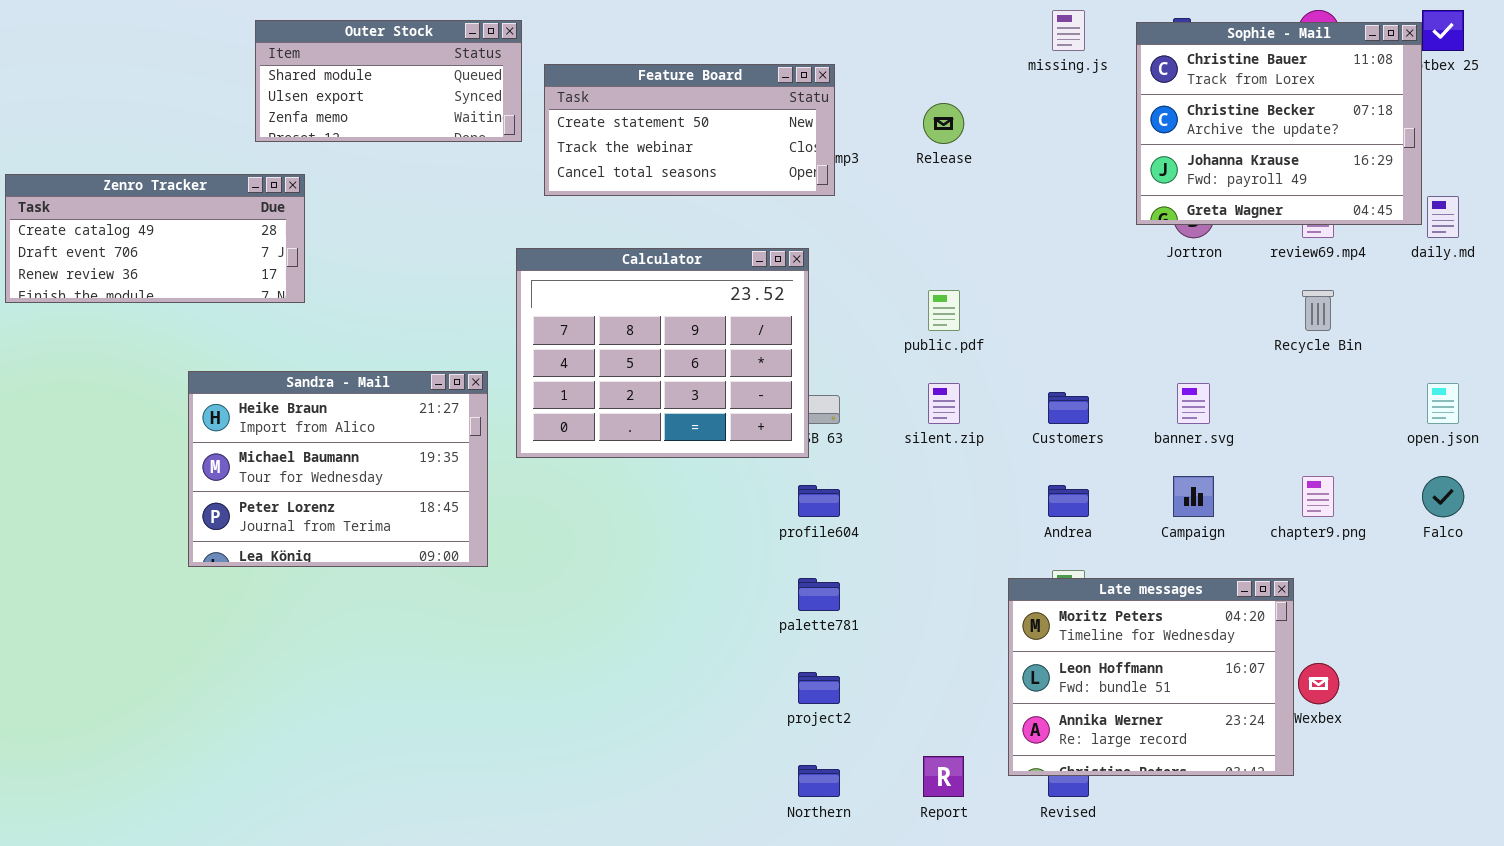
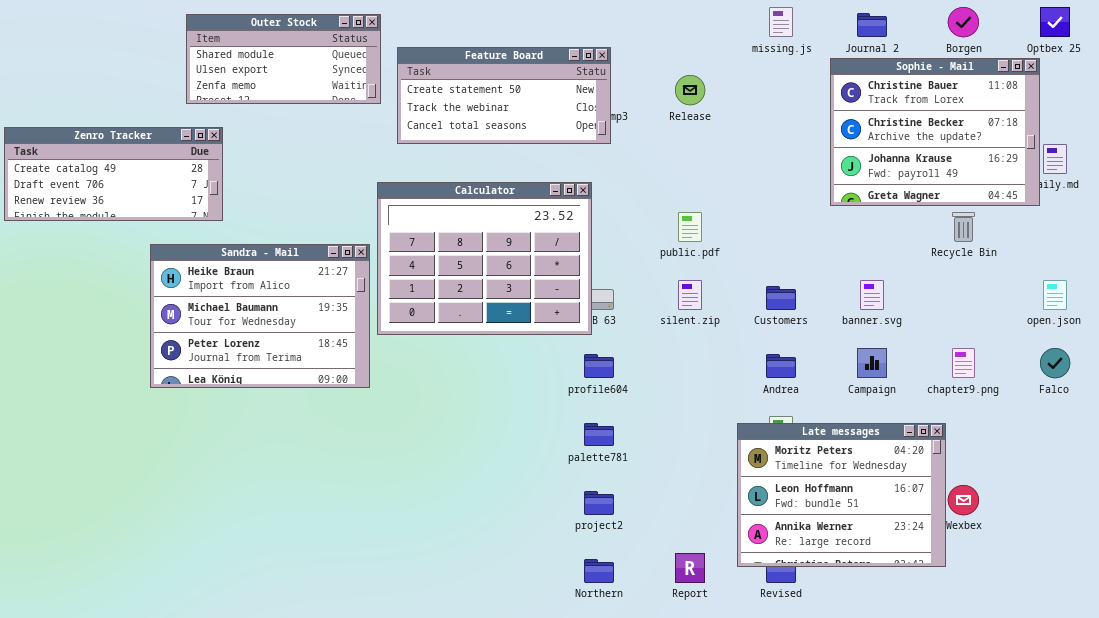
Sophie - Mail: [1136,22,1422,225] -> [830,58,1040,206], moved
Sandra - Mail: [188,371,488,567] -> [150,244,370,388], moved

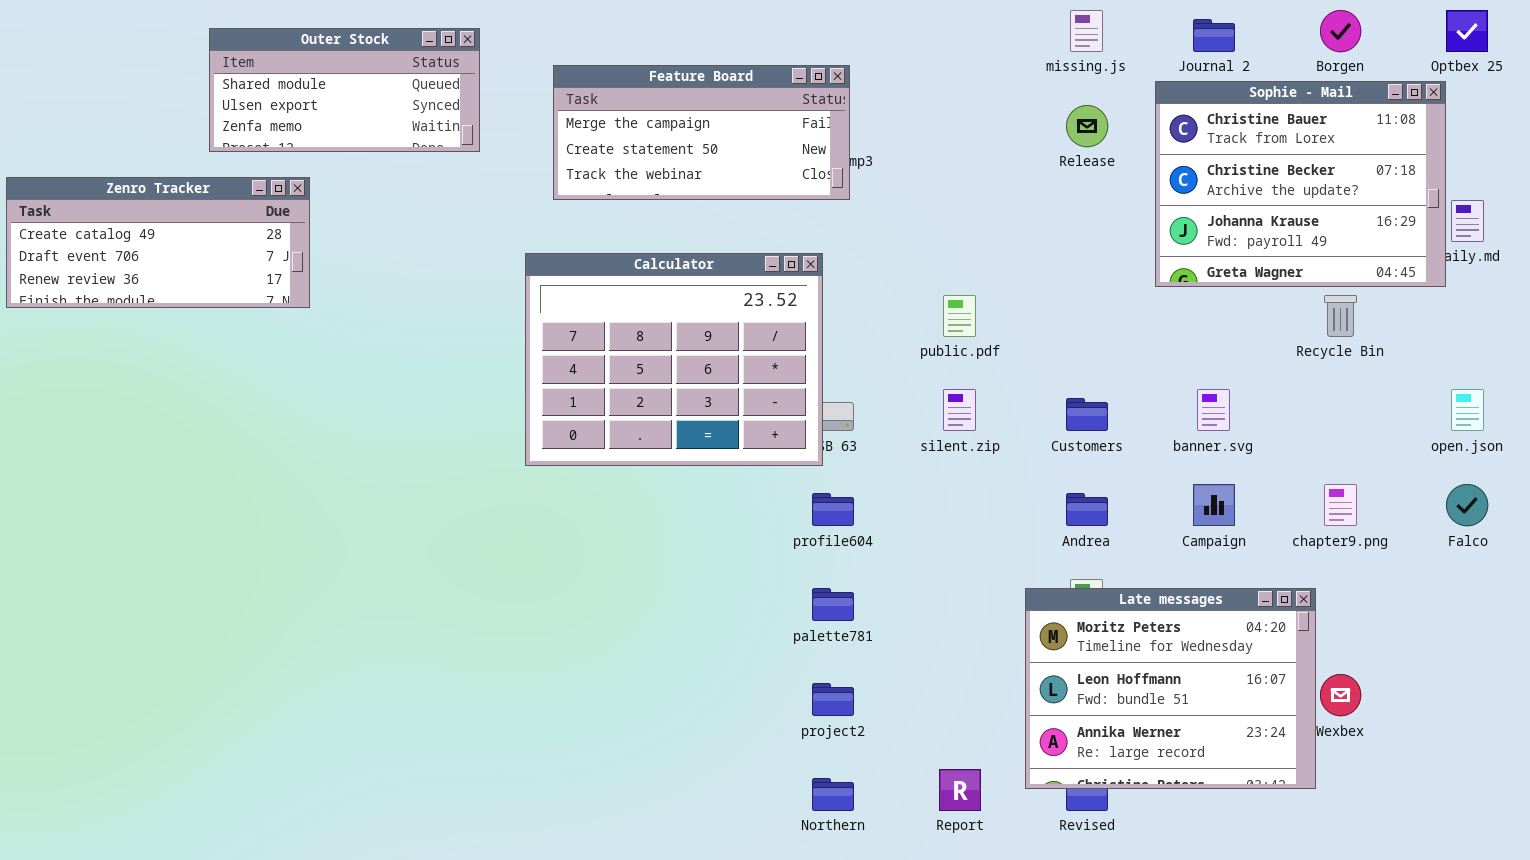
Outer Stock: [186,14,381,104] -> [209,28,480,152], moved
Feature Board: [397,47,611,144] -> [553,65,850,200], scrolled up 1 row
Release: [675,75,705,105] -> [1066,105,1108,147], moved
Sandra - Mail: [150,244,370,388] -> none, closed

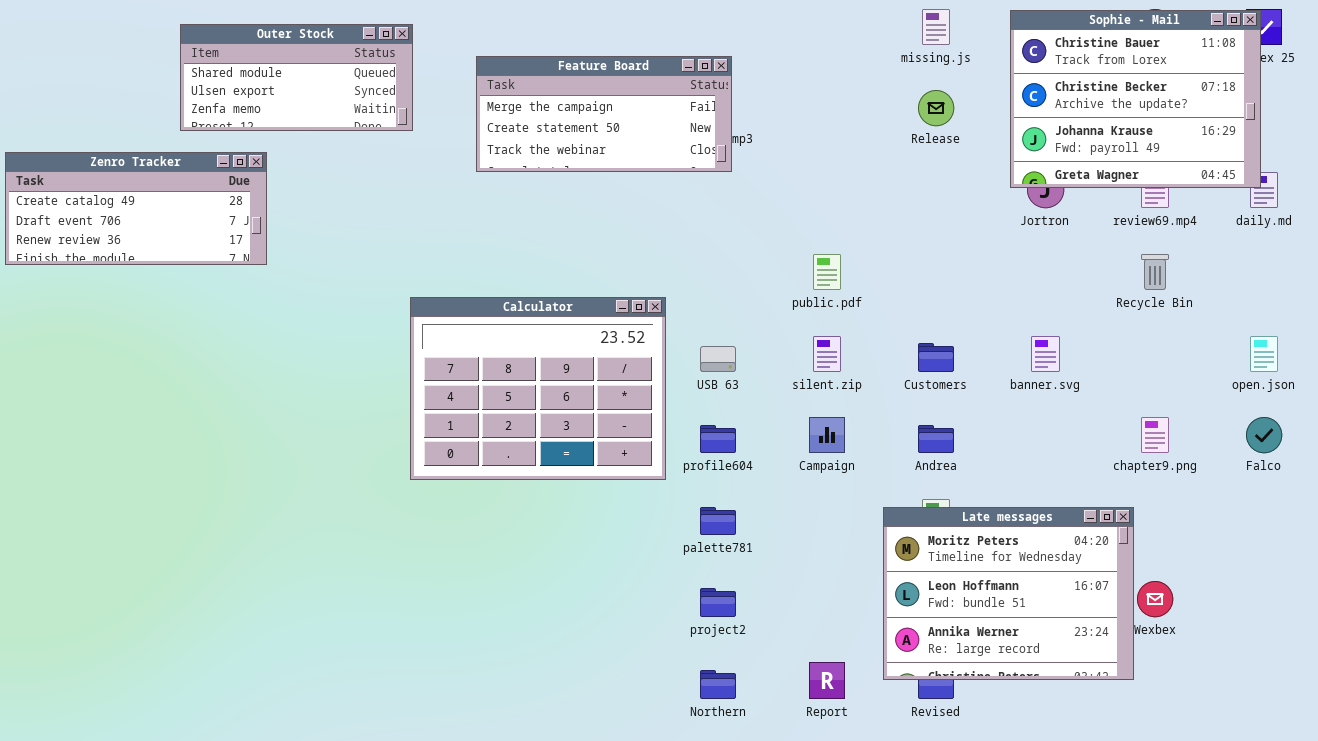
Sophie - Mail: [1155,81,1446,287] -> [1010,10,1261,188], moved
Calculator: [525,253,823,466] -> [410,297,666,480], moved
Campaign: [1193,484,1235,526] -> [809,417,845,453], moved

